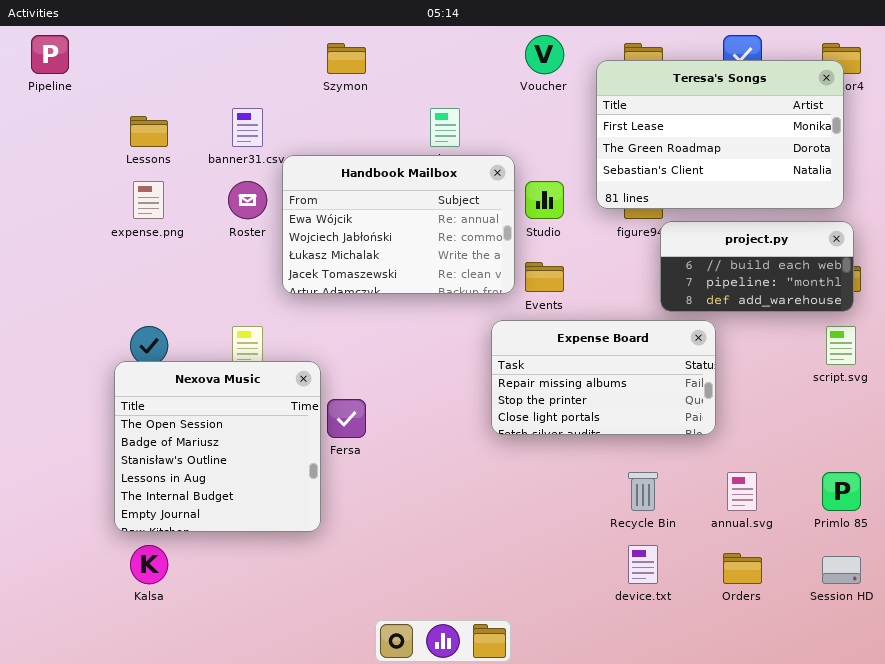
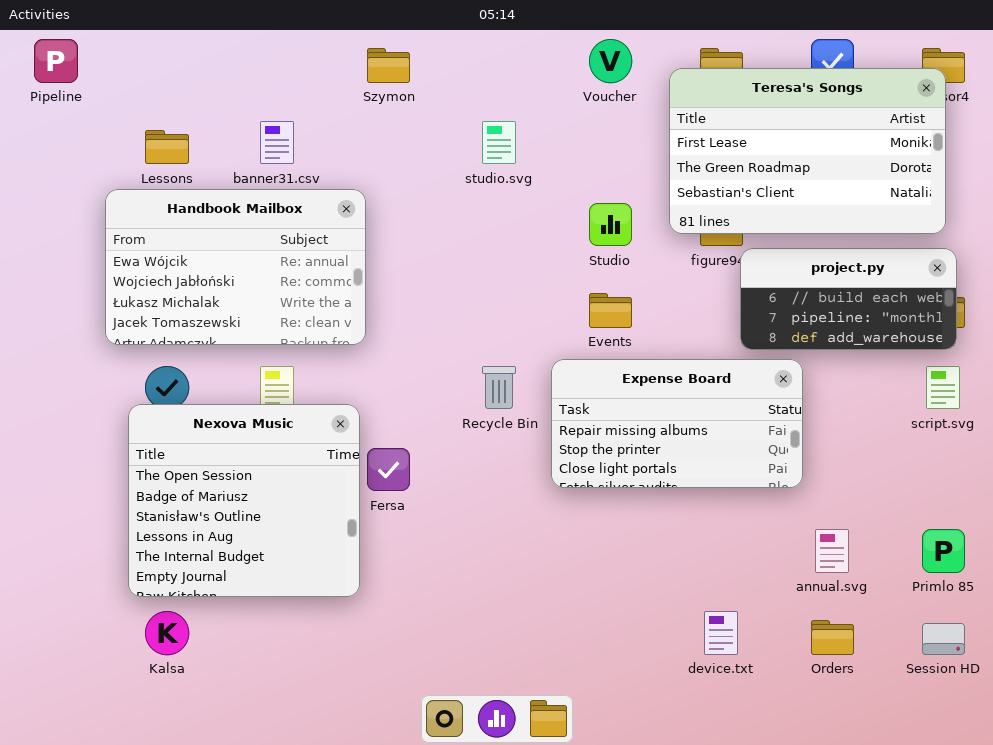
Handbook Mailbox: [282,155,515,294] -> [105,189,366,345], moved
Recycle Bin: [628,472,658,511] -> [482,366,516,409], moved

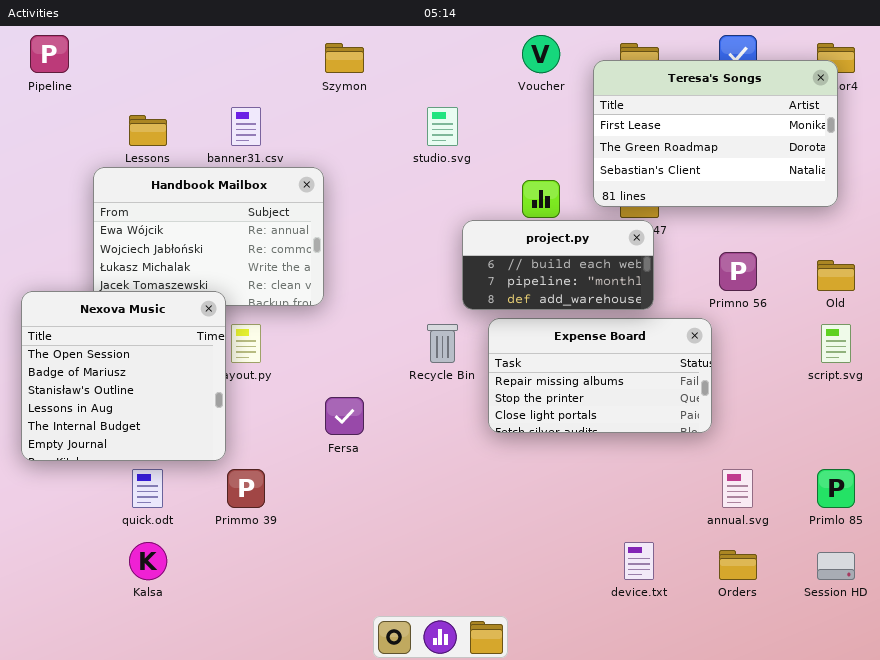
project.py: [740,248,957,350] -> [462,220,654,310], moved
Nexova Music: [128,404,360,597] -> [21,291,226,461], moved

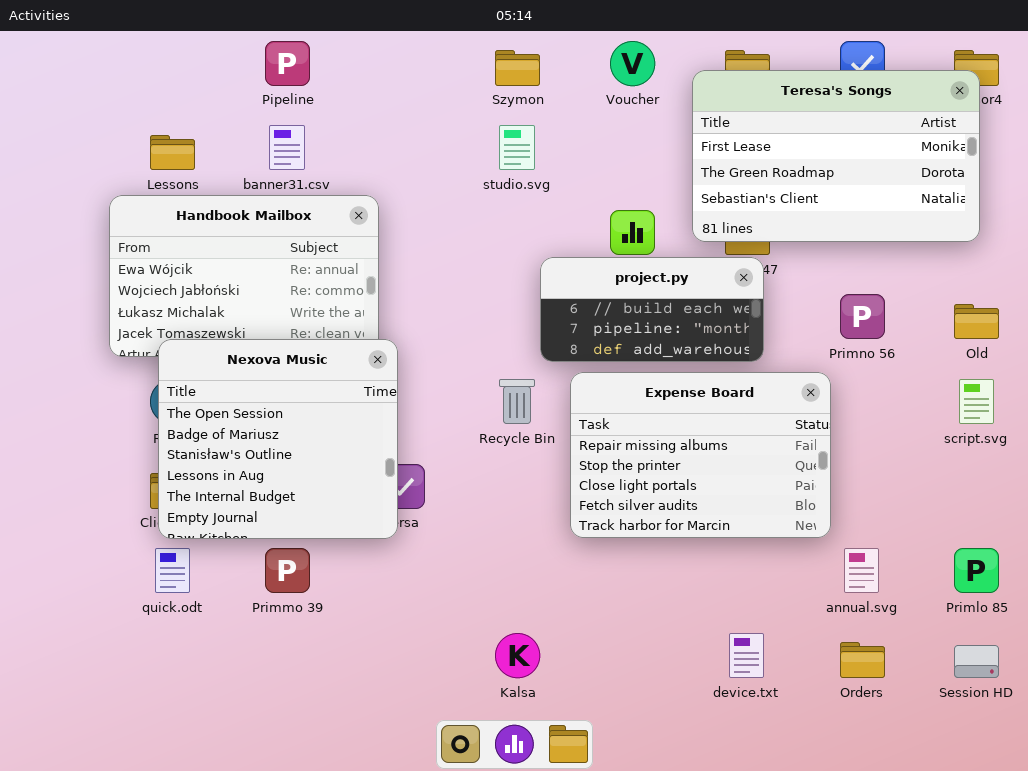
Pipeline: [30,35,69,73] -> [265,41,310,86], moved
Szymon: [325,43,364,73] -> [495,50,540,86], moved
Nexova Music: [21,291,226,461] -> [158,339,398,539], moved
Expense Board: [488,318,712,433] -> [570,372,831,538], resized
Kalsa: [129,542,167,580] -> [495,633,540,678], moved

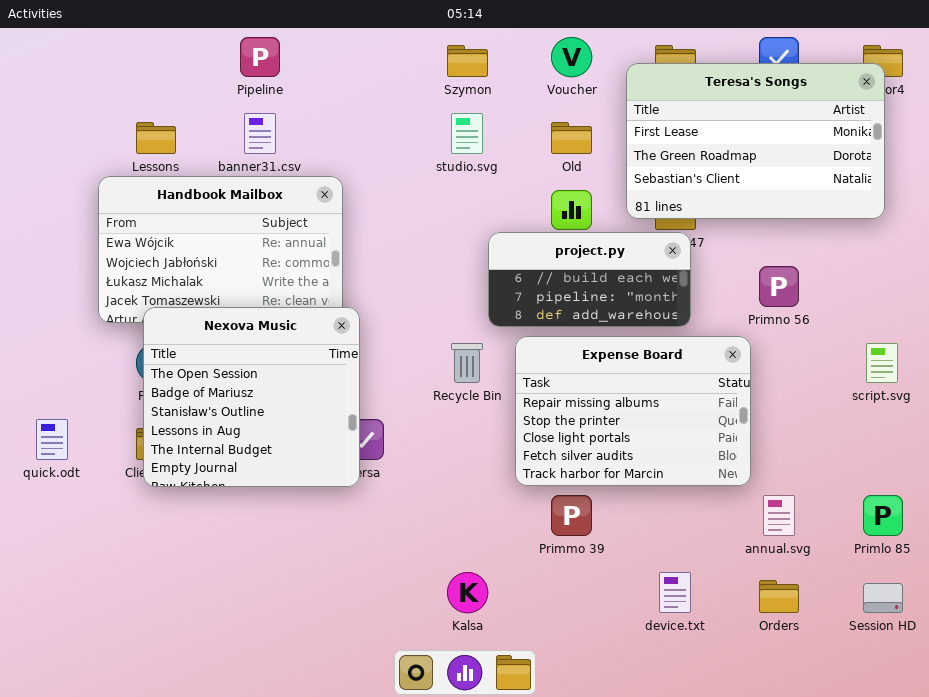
Old: [954,304,999,339] -> [551,122,592,154], moved
quick.odt: [155,548,190,593] -> [36,419,68,460], moved
Primmo 39: [265,548,310,593] -> [551,495,592,536], moved

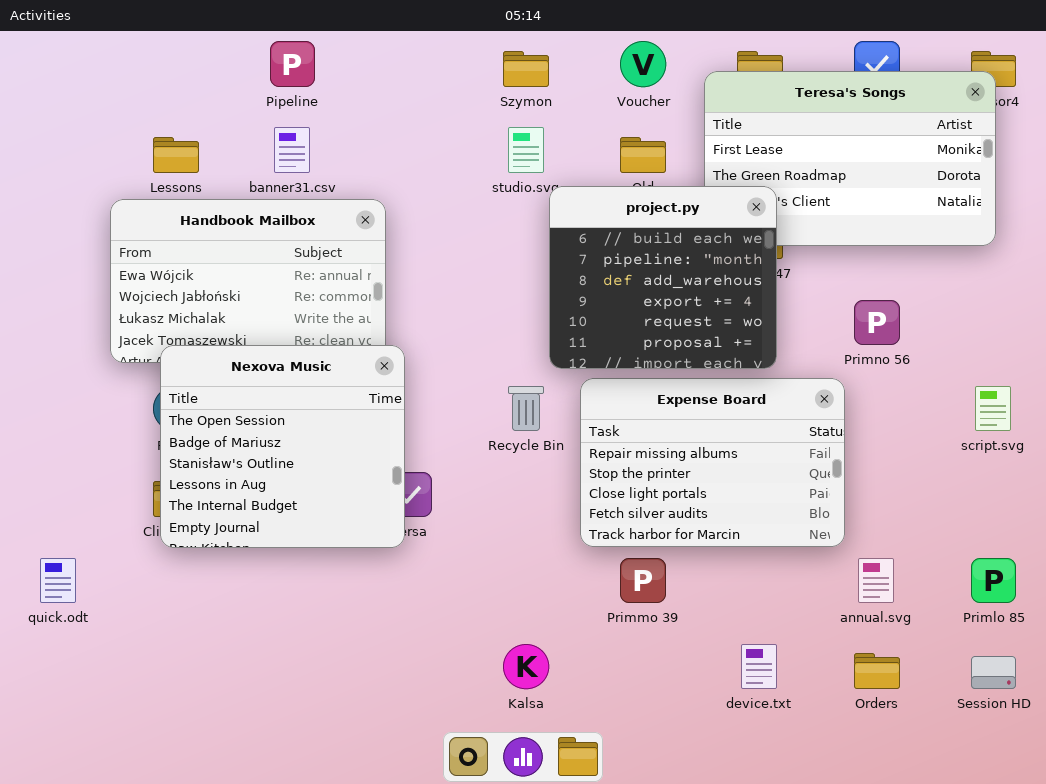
project.py: [488,232,691,327] -> [549,186,777,369], resized
quick.odt: [36,419,68,460] -> [40,558,76,603], moved

